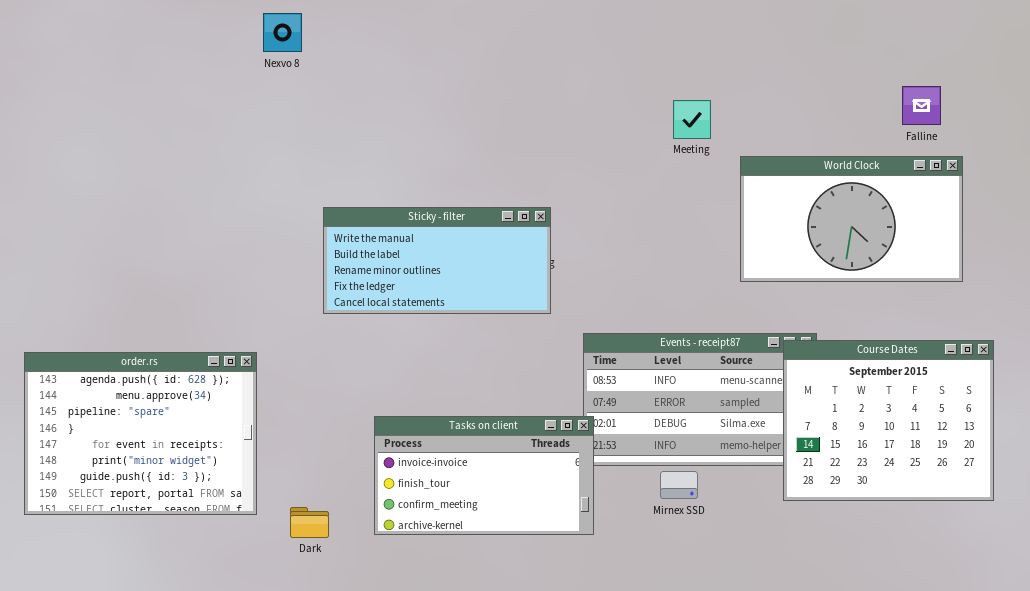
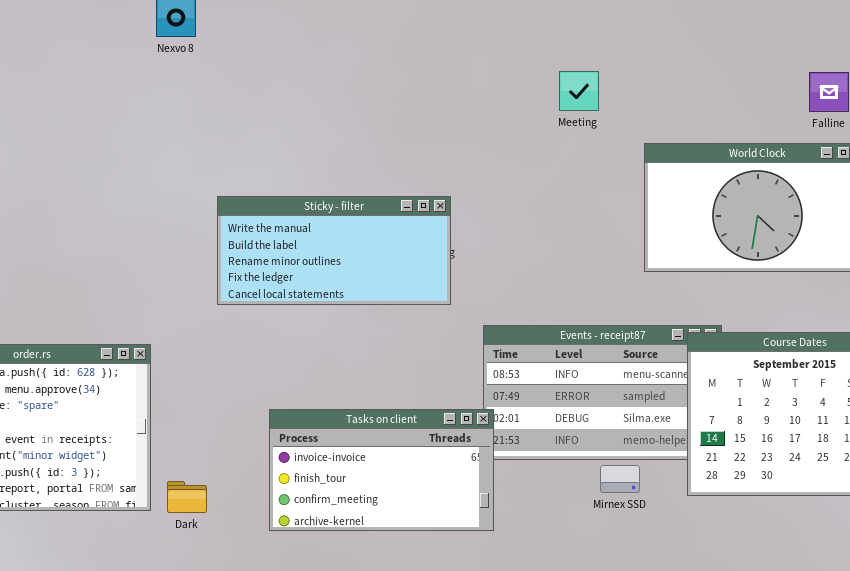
Meeting: [673,100,711,139] -> [559,71,599,111], moved
Mirnex SSD: [660,471,698,499] -> [600,465,640,493], moved
Dark: [290,507,329,538] -> [167,481,207,513], moved

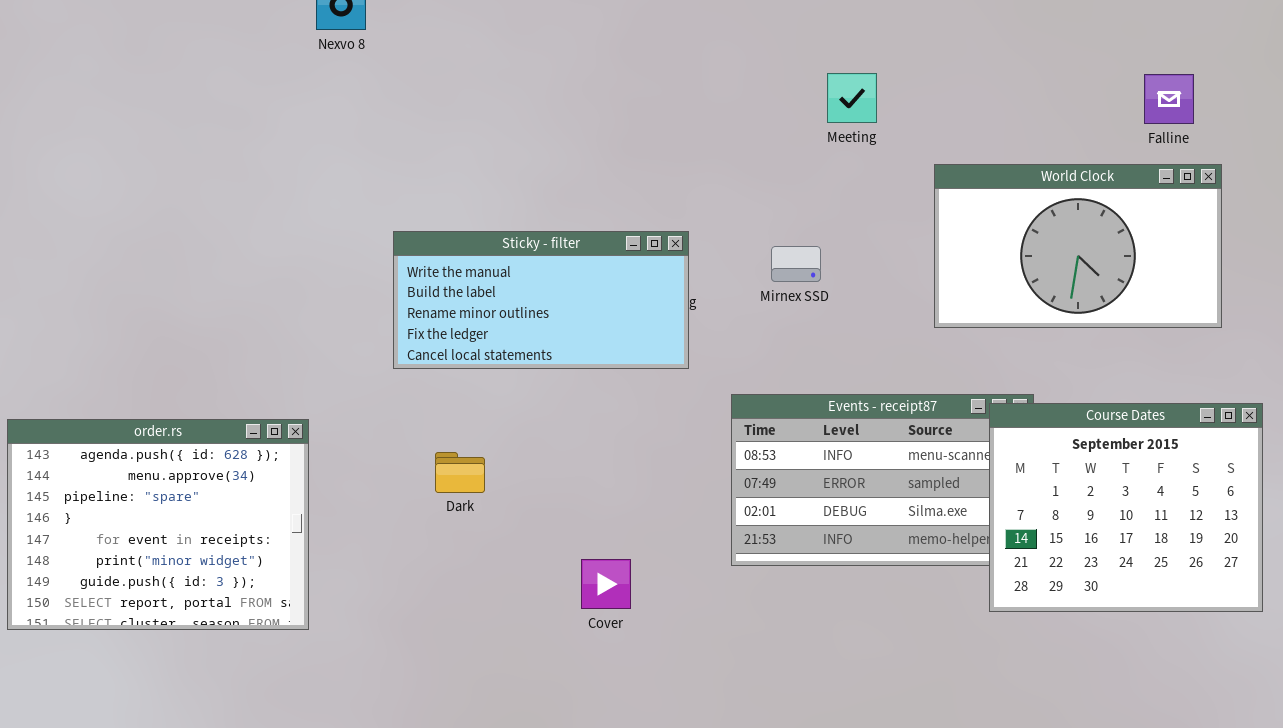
Tasks on client: [269,409,494,531] -> none, closed
Mirnex SSD: [600,465,640,493] -> [771,246,821,282], moved
Dark: [167,481,207,513] -> [435,452,485,493], moved

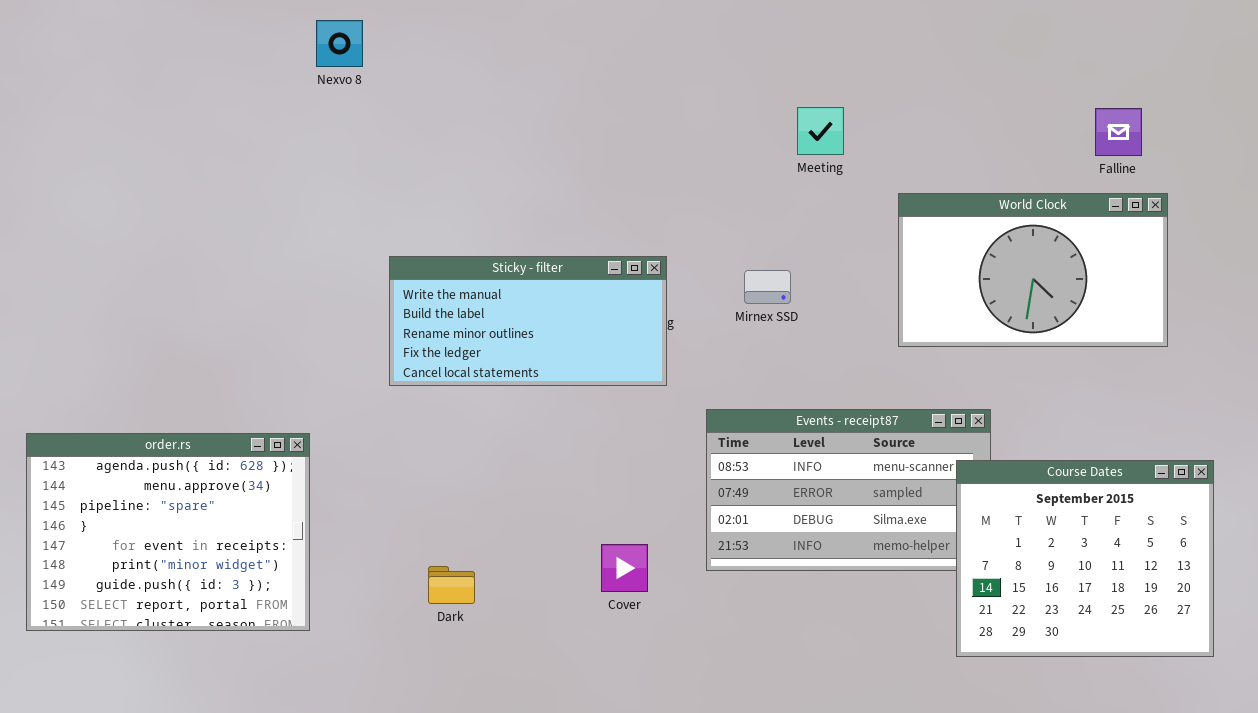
Course Dates: [989,403,1263,612] -> [956,460,1214,657], moved
Dark: [435,452,485,493] -> [428,566,475,604], moved
Cover: [581,559,631,609] -> [601,544,648,592], moved

